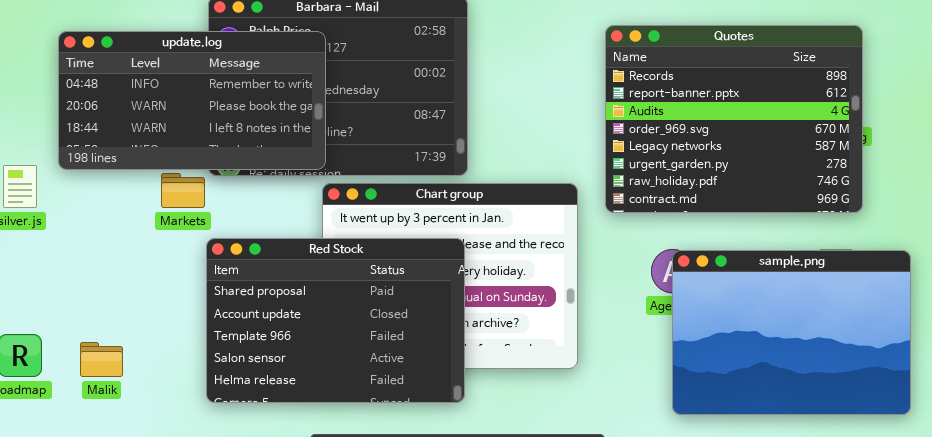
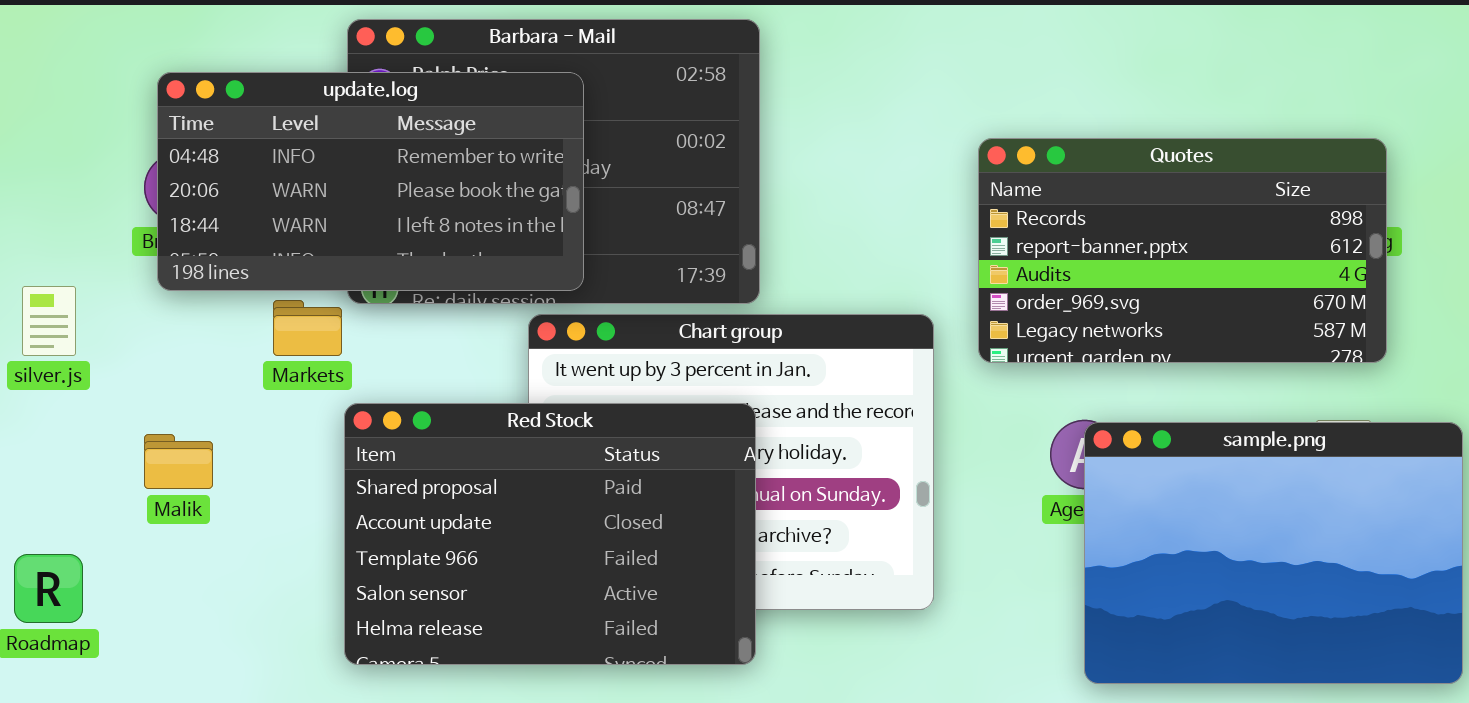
Quotes: [605,25,863,213] -> [978,138,1387,363], resized
update.log: [58,31,326,170] -> [157,72,584,291], moved
Malik: [80,342,123,377] -> [144,434,213,489], moved

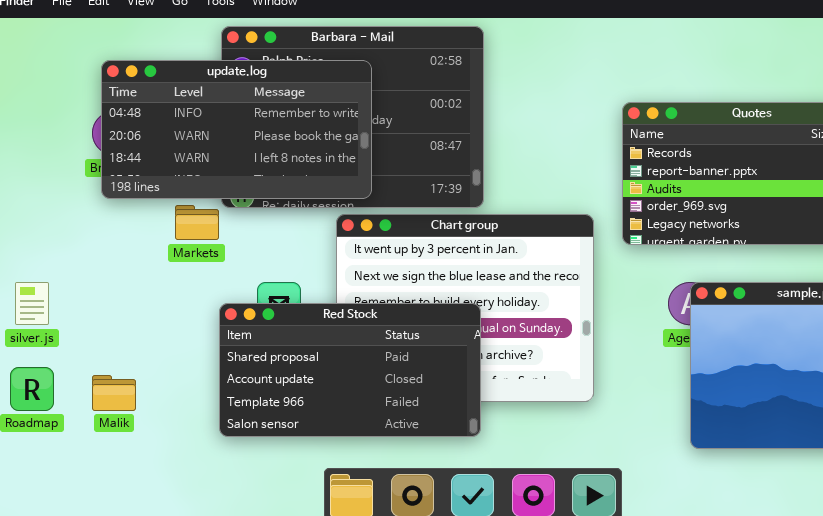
silver.js: [22,286,76,356] -> [15,282,49,325], moved
Red Stock: [344,403,756,665] -> [219,303,481,437], resized
Malik: [144,434,213,489] -> [92,375,136,411], moved

